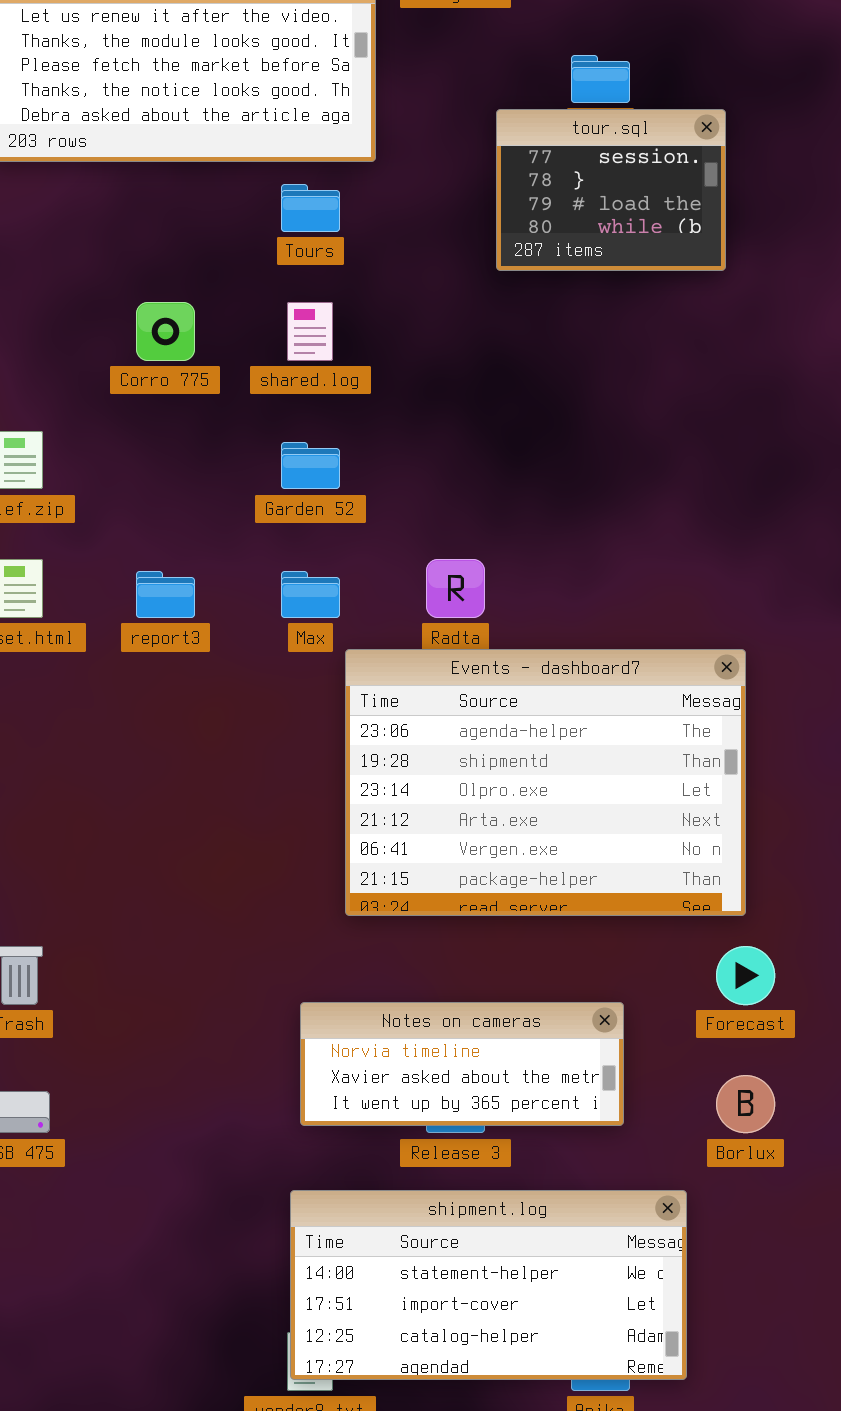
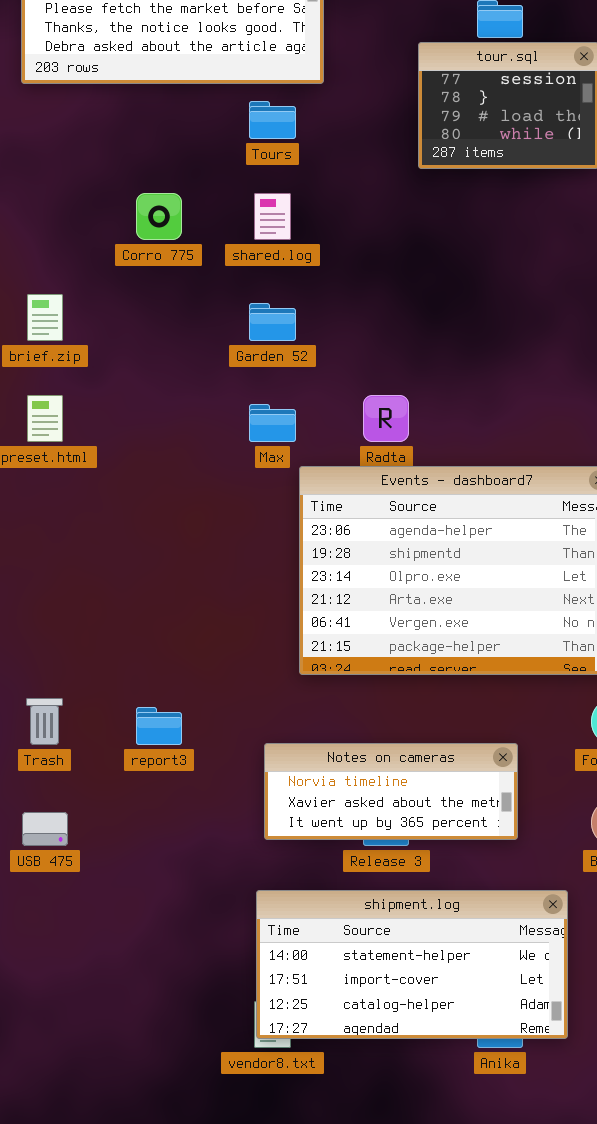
report3: [136,571,195,618] -> [136,707,182,745], moved

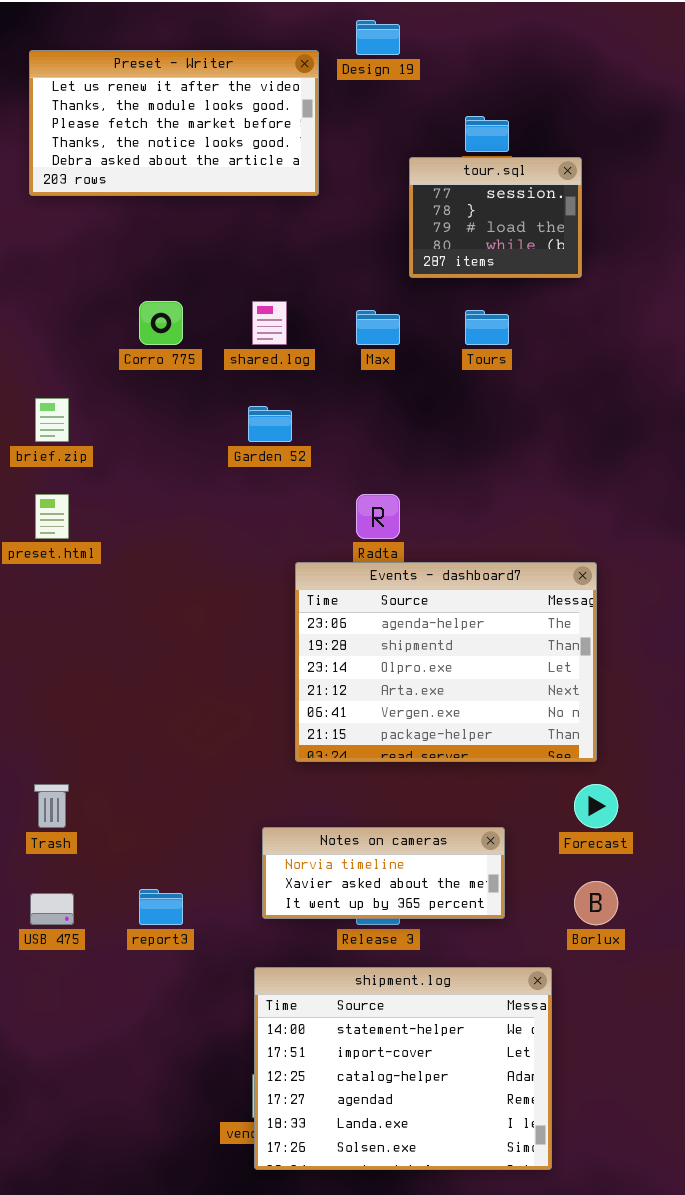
Tours: [249,101,296,139] -> [465,310,509,345], moved
Max: [249,404,296,442] -> [356,310,400,345], moved
report3: [136,707,182,745] -> [139,889,183,925], moved
shipment.log: [256,890,568,1039] -> [254,967,552,1170], resized

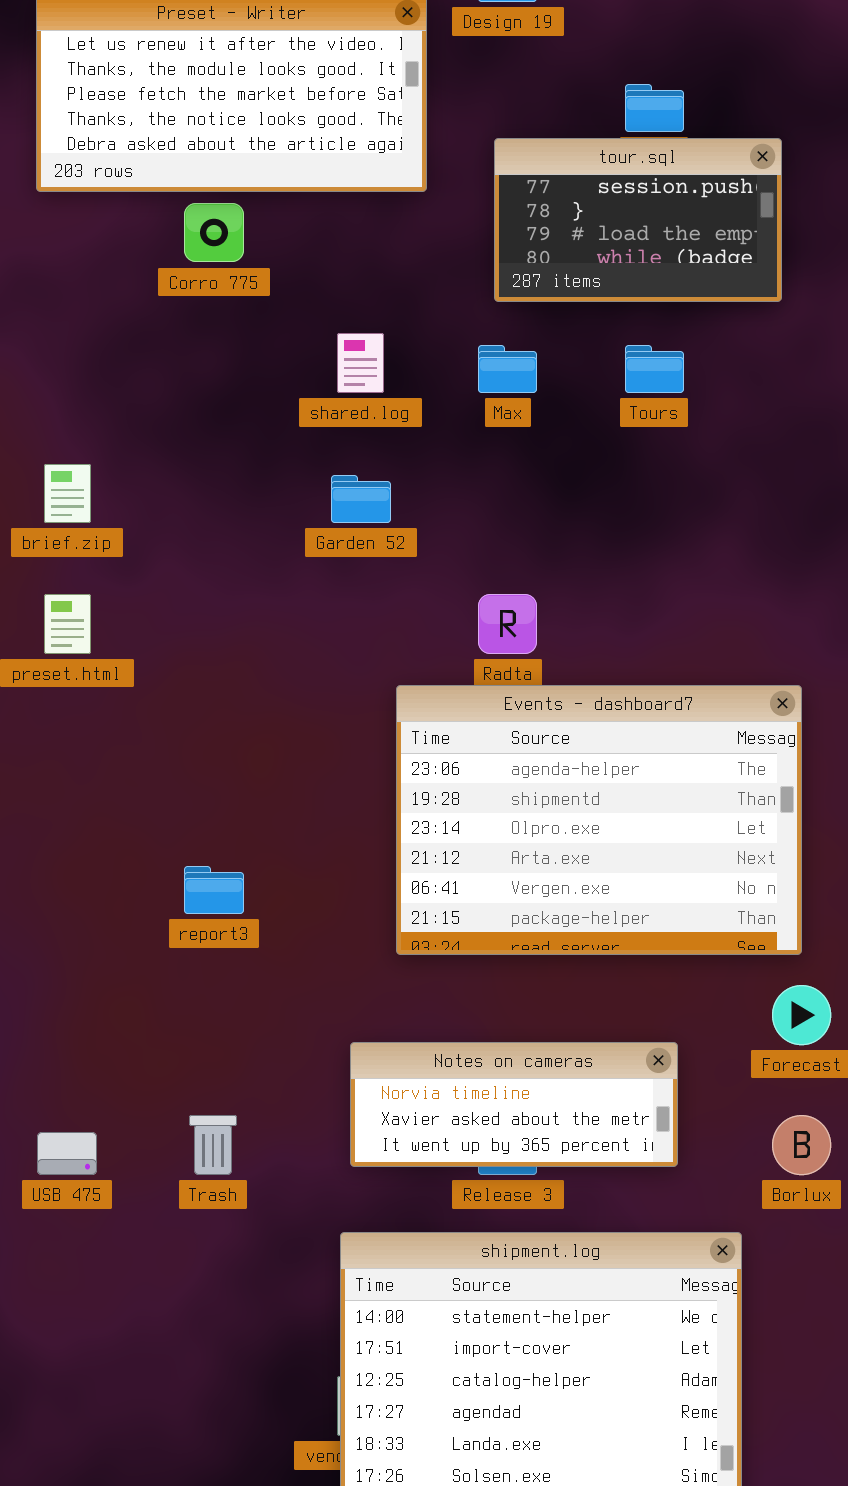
tour.sql: [409,157,582,278] -> [494,138,782,302], resized
Corro 775: [139,301,183,345] -> [184,203,244,262], moved
Trash: [34,784,69,828] -> [189,1115,237,1175], moved
report3: [139,889,183,925] -> [184,866,244,914], moved

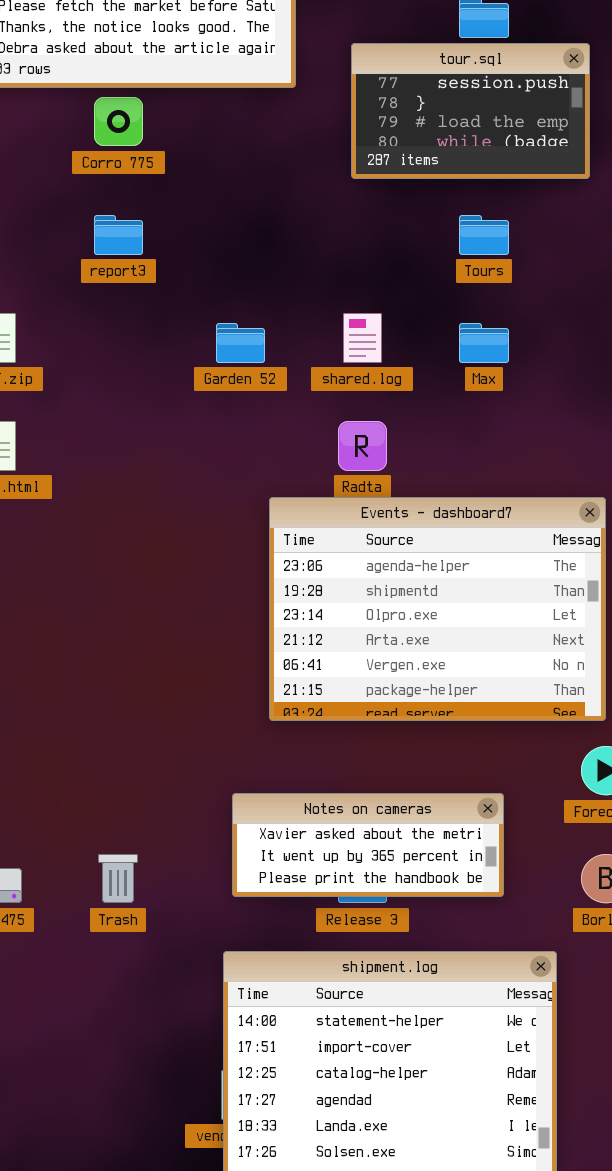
shared.log: [337,333,384,393] -> [343,313,382,363], moved
Max: [478,345,537,393] -> [459,323,509,363], moved
report3: [184,866,244,914] -> [94,215,143,255], moved
Notes on cameras: [350,1042,678,1167] -> [232,793,504,897], scrolled down 1 row

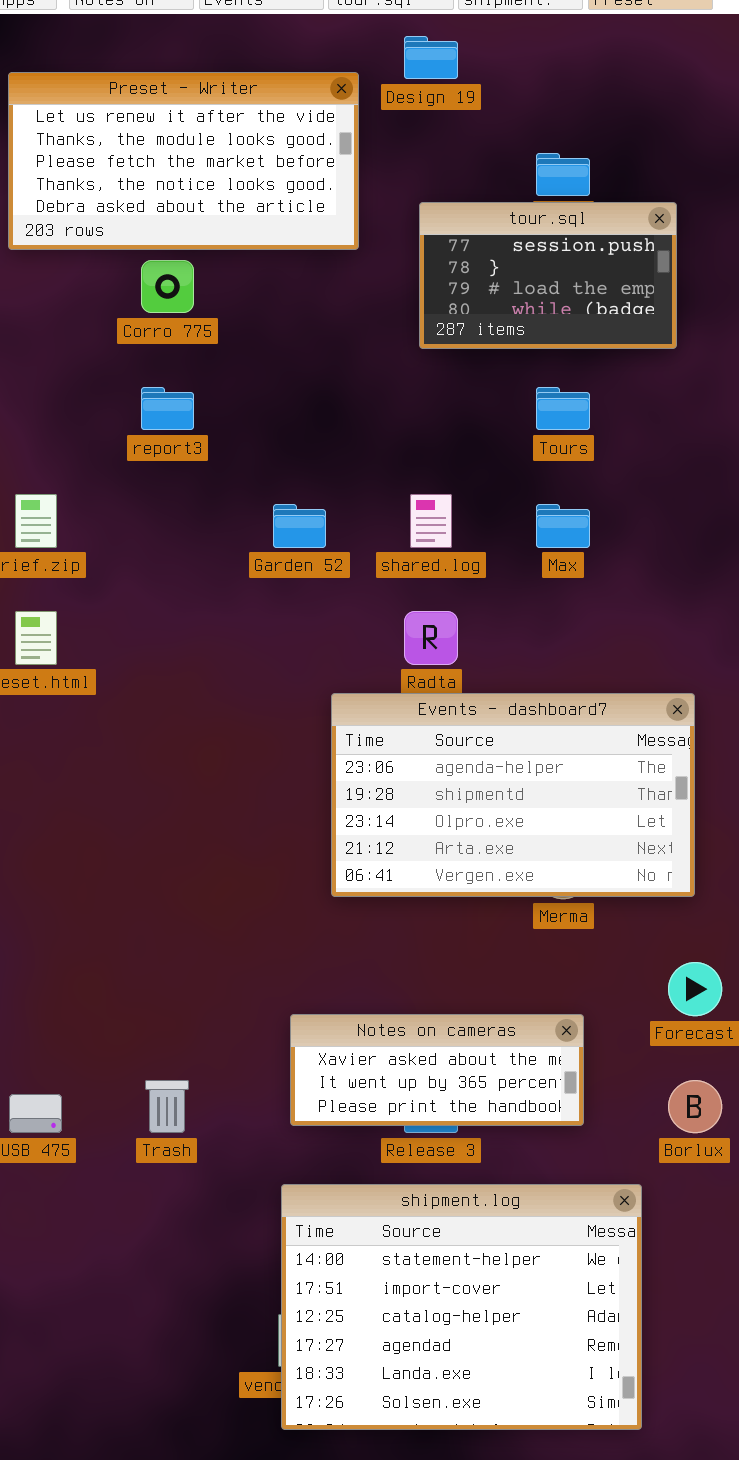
Events - dashboard7: [269,497,606,721] -> [331,693,695,897], resized

